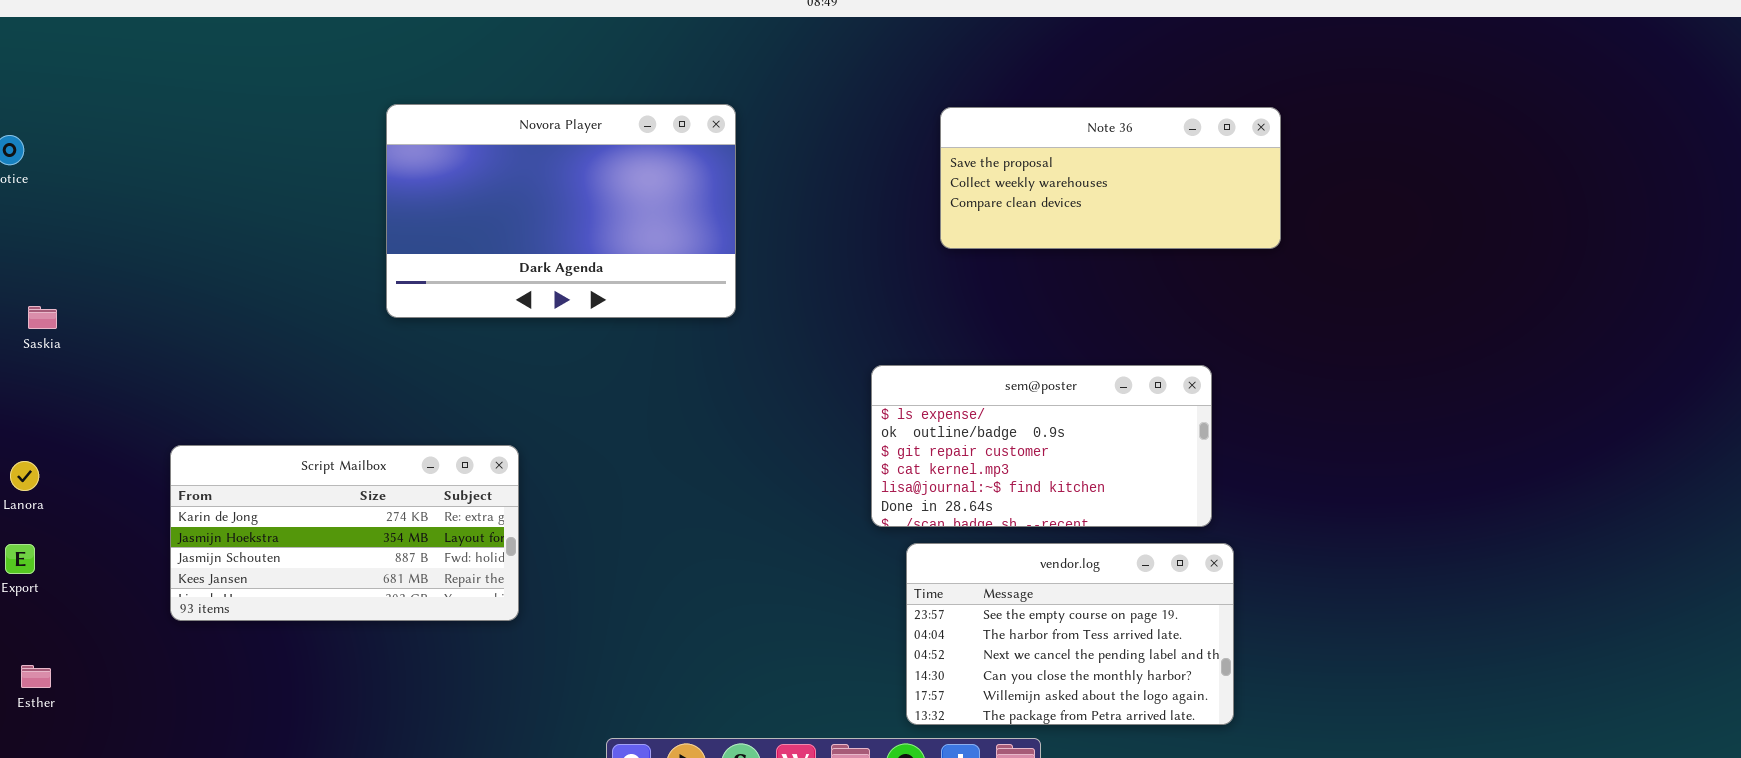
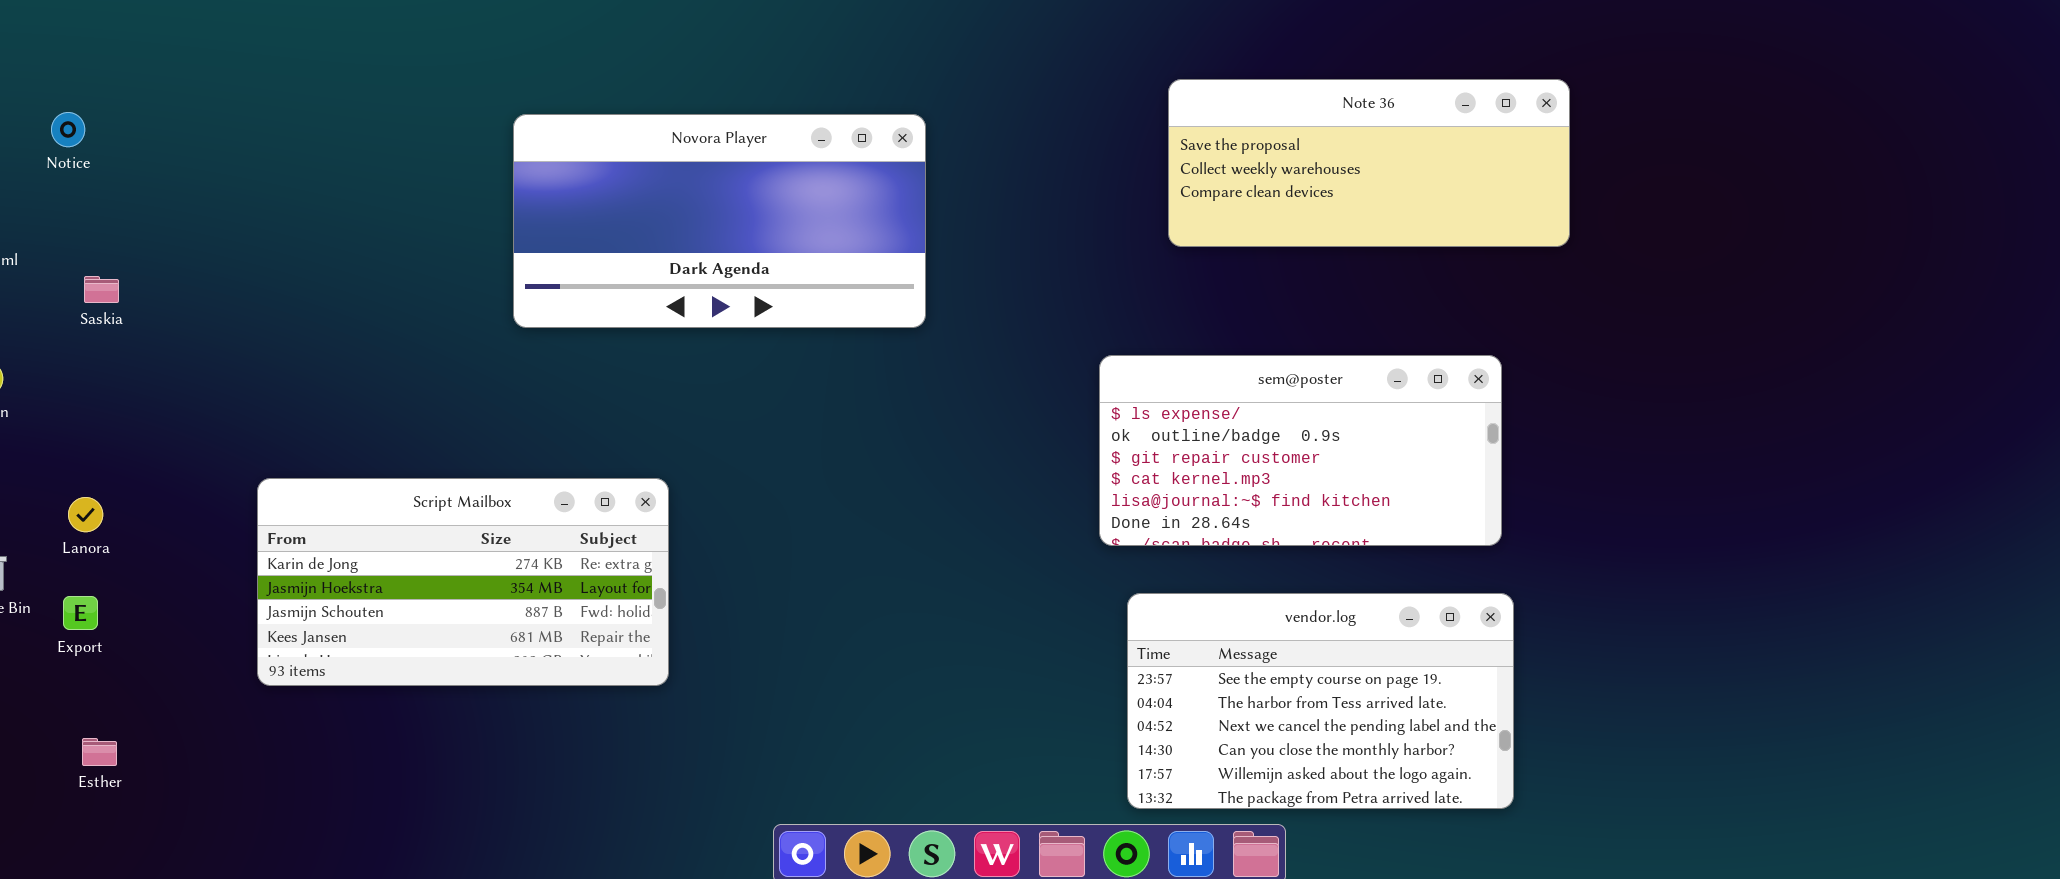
Novora Player: [386,104,736,318] -> [513,114,926,328], resized
Saskia: [28,306,57,329] -> [84,276,119,303], moved
sem@poster: [871,365,1212,527] -> [1099,355,1502,546], moved

